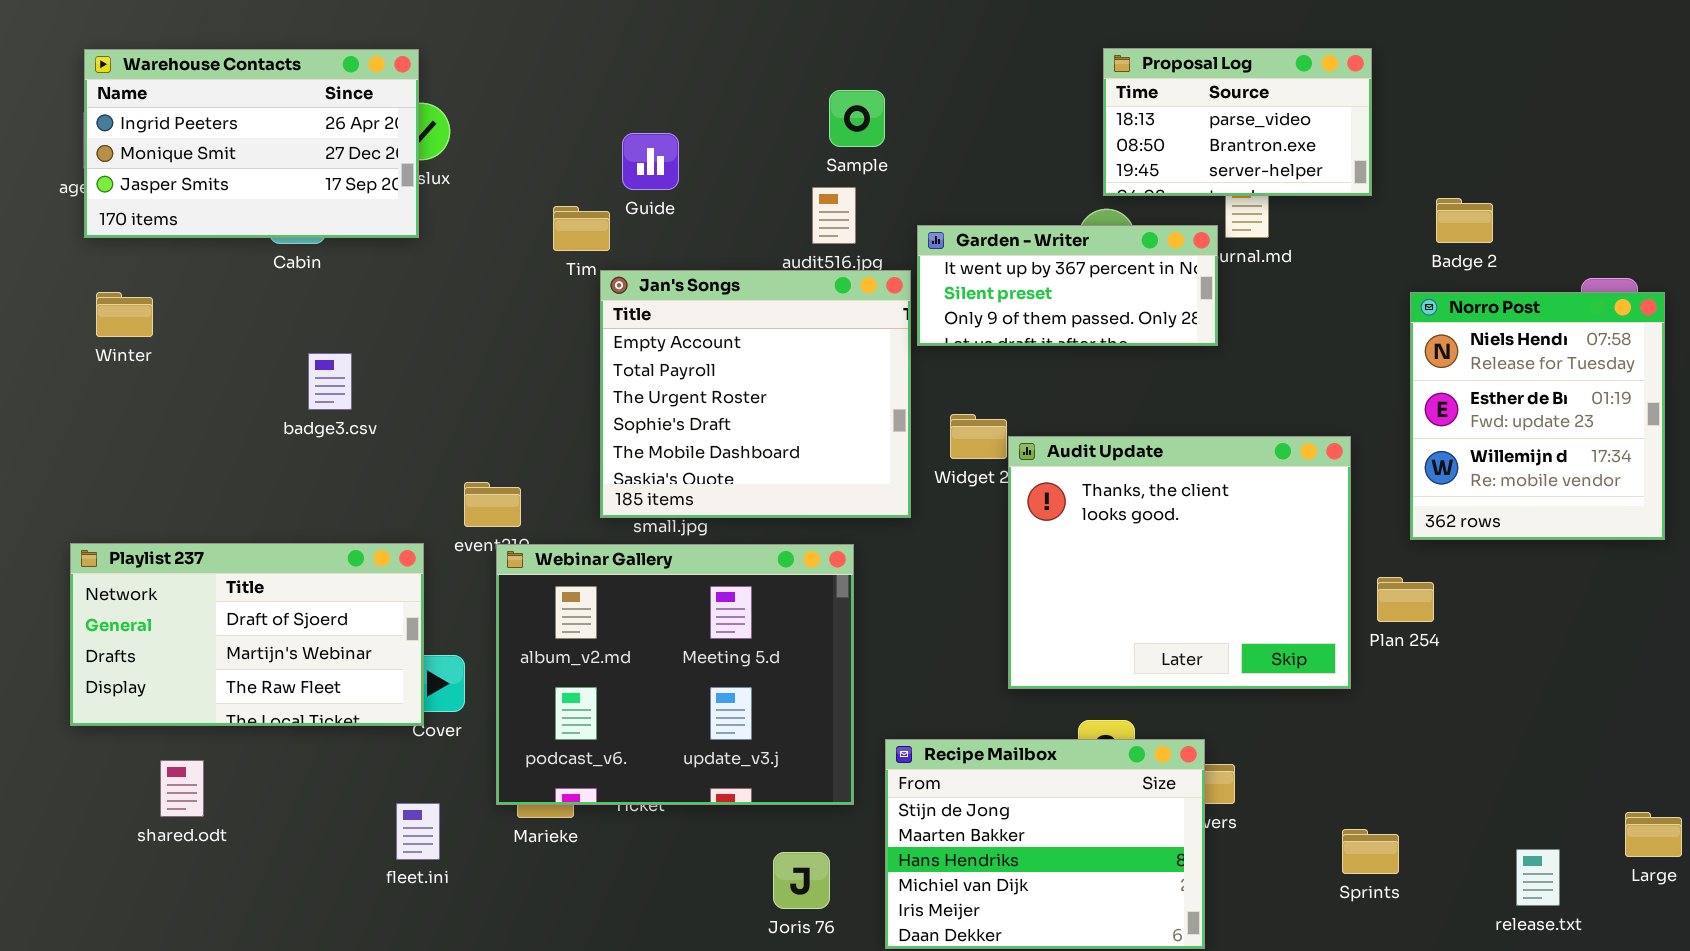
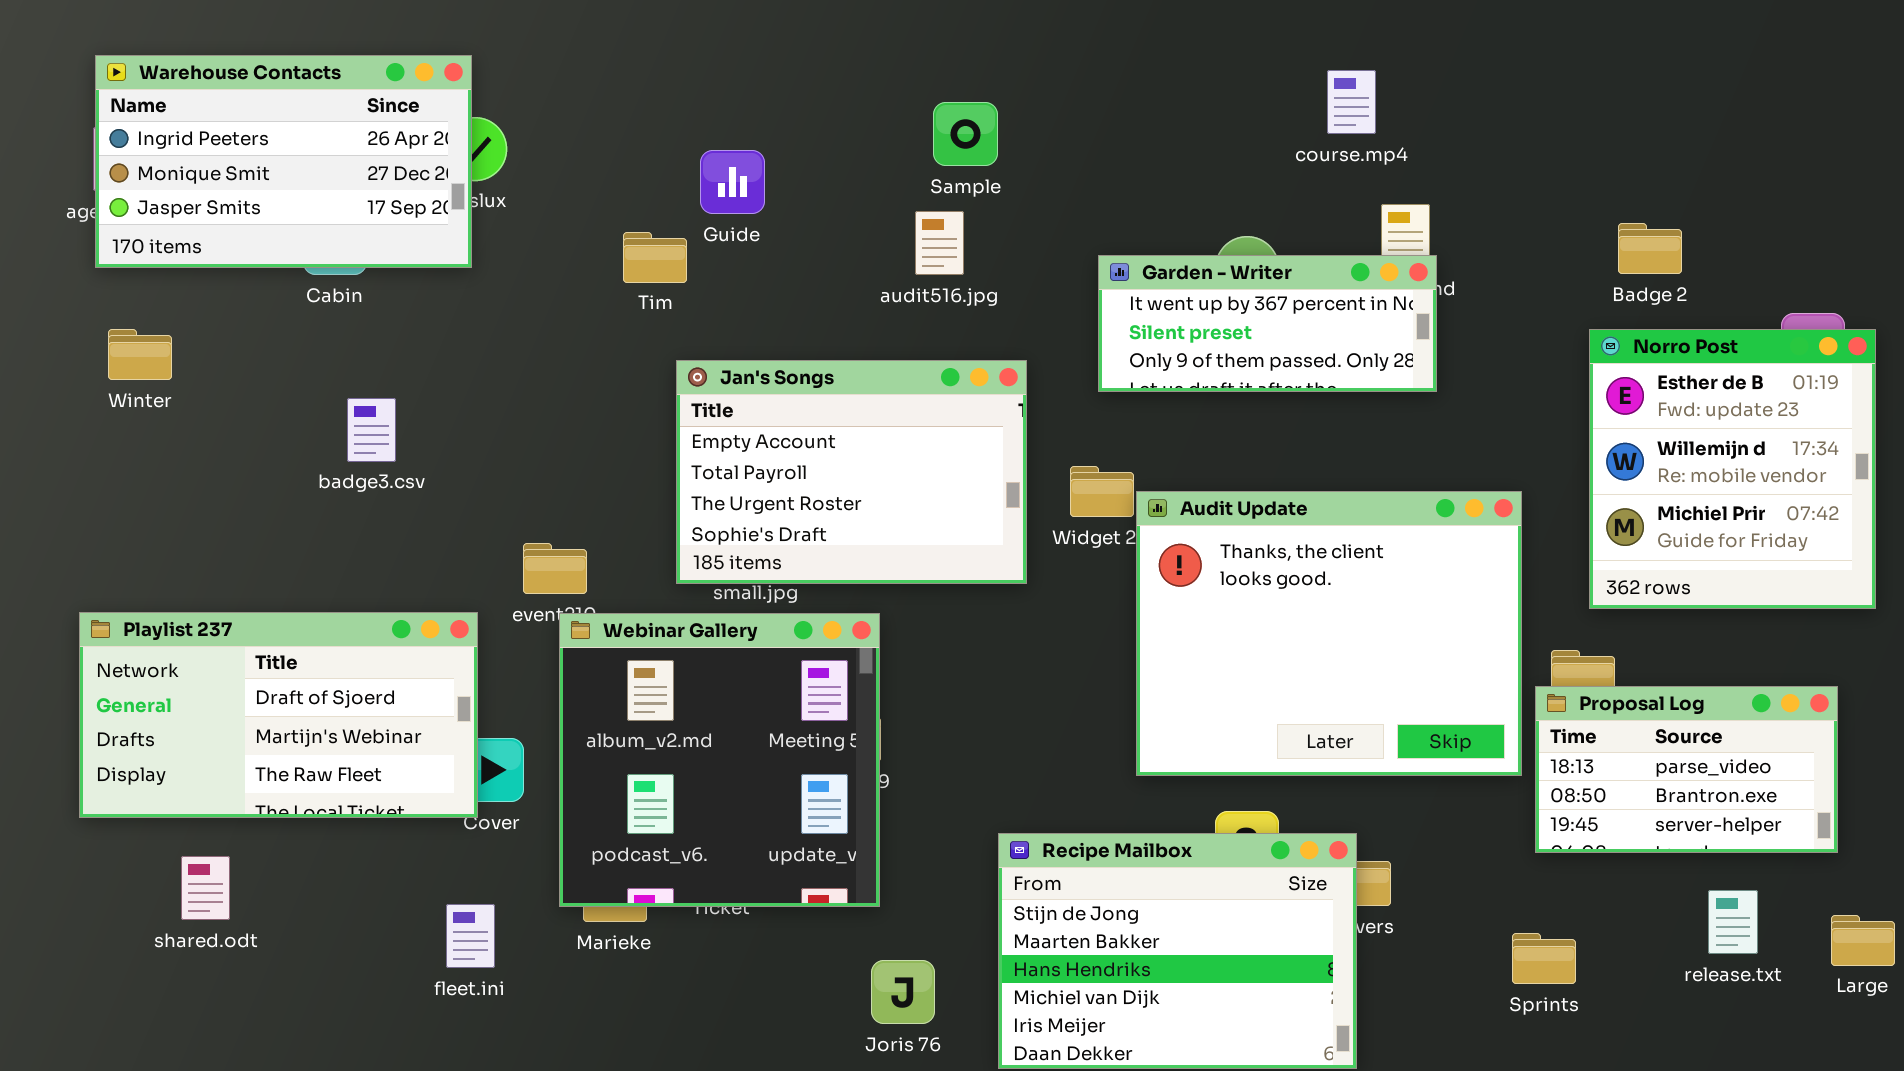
Proposal Log: [1103,48,1372,196] -> [1535,686,1838,853], moved
Garden - Writer: [917,225,1218,346] -> [1098,255,1437,392], moved
Jan's Songs: [600,270,911,518] -> [676,360,1027,584], resized
Norro Post: [1410,292,1665,540] -> [1589,329,1876,609], scrolled down 1 row
Webinar Gallery: [496,544,854,805] -> [559,613,880,907], resized
release.txt: [1516,849,1560,906] -> [1708,890,1758,954], moved

